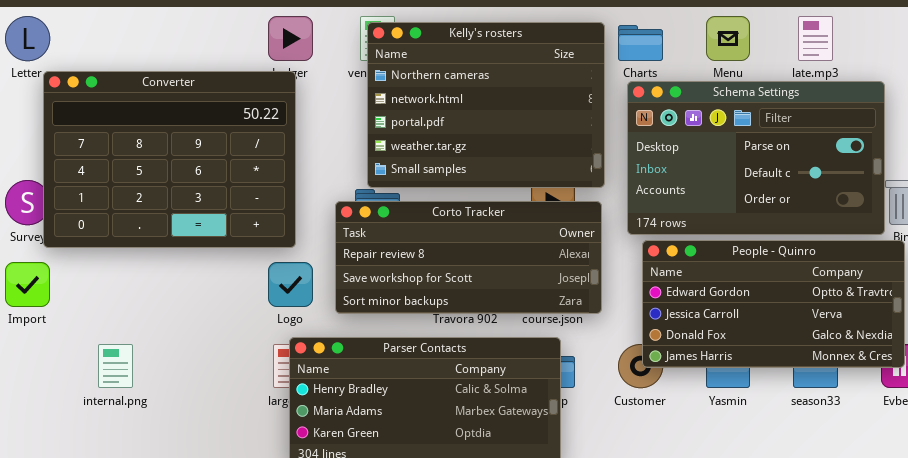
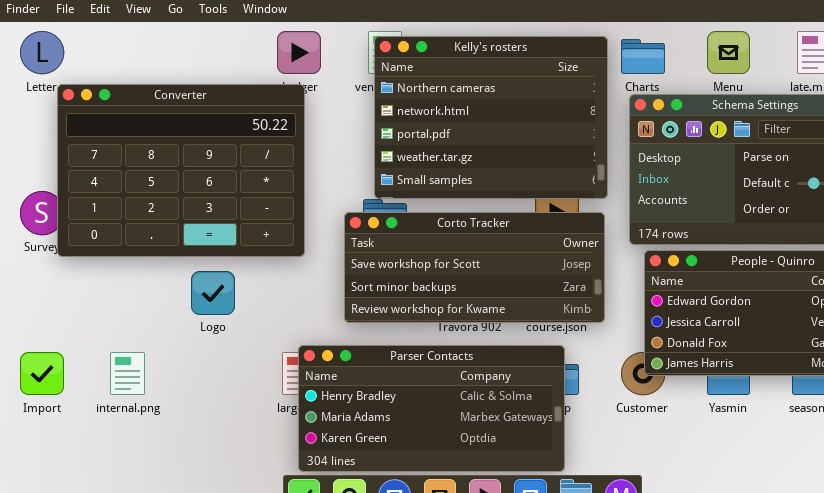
Corto Tracker: [335,201,602,314] -> [344,212,605,323], scrolled down 1 row
Import: [5,262,50,307] -> [20,352,64,395], moved
Logo: [268,262,313,307] -> [191,271,235,315], moved

